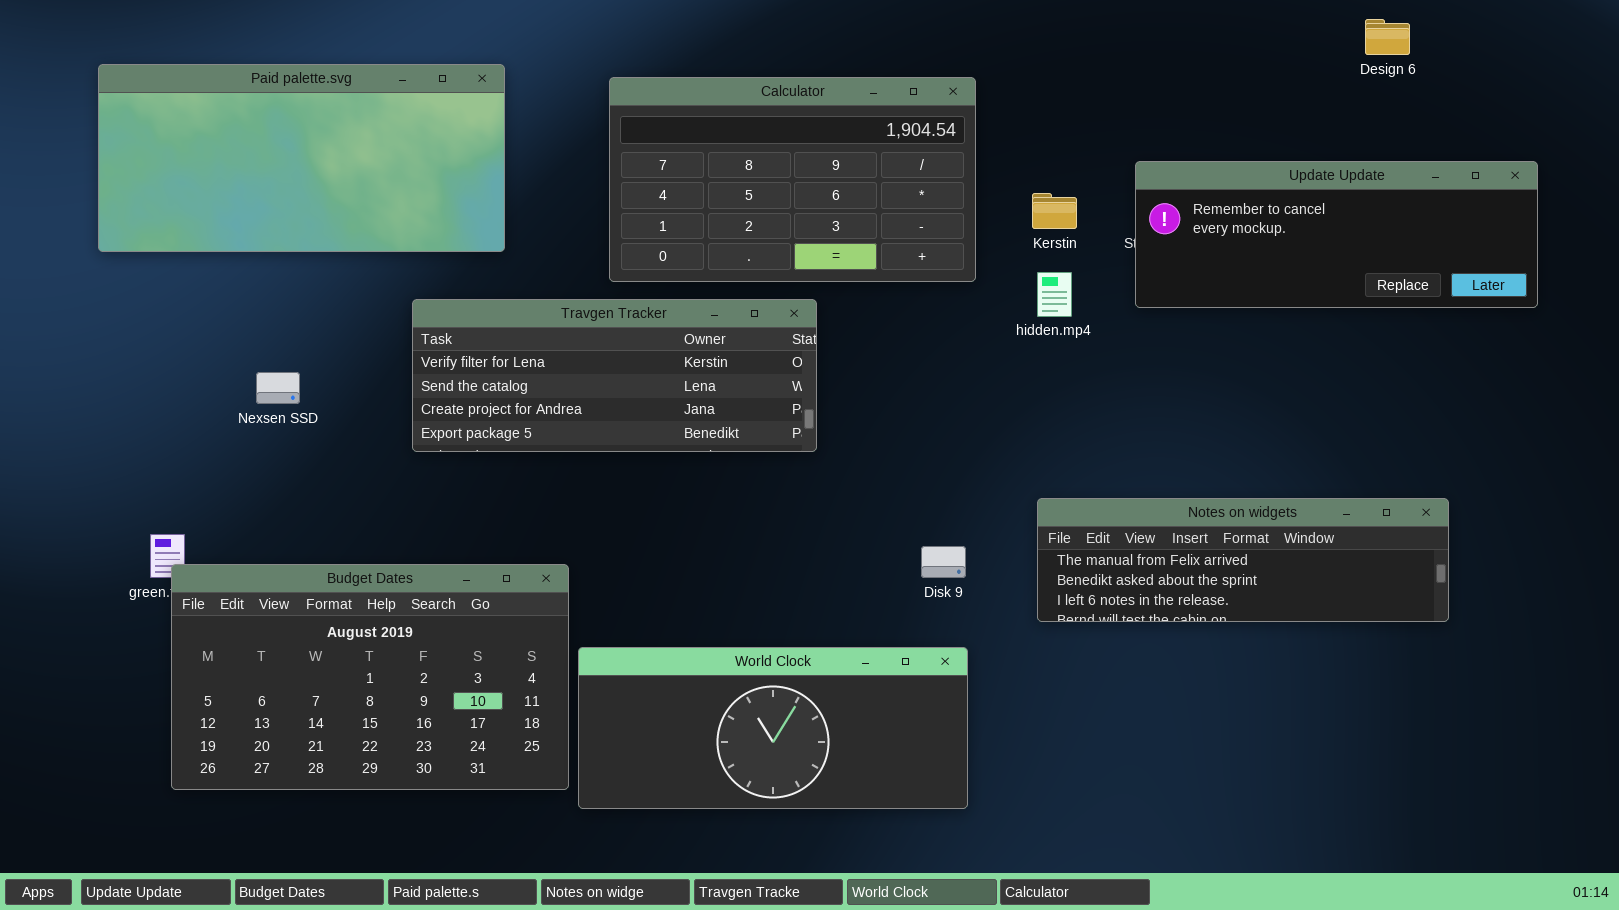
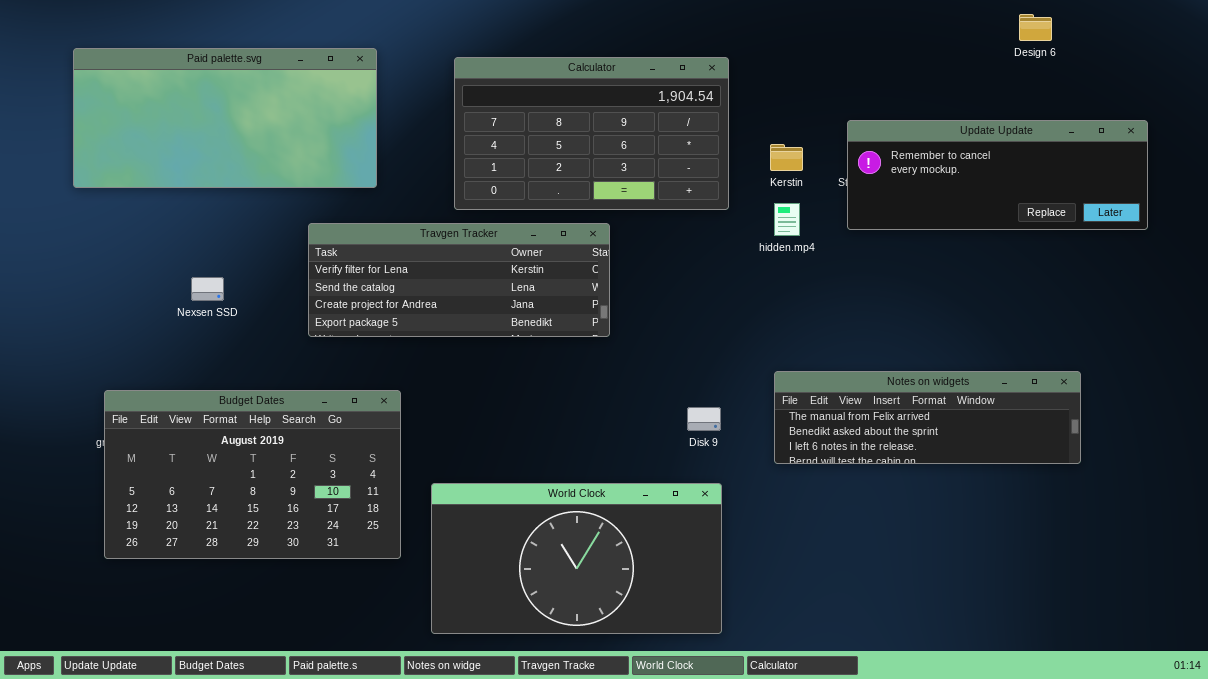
Budget Dates: [171,564,569,790] -> [104,390,401,559], moved
World Clock: [578,647,968,809] -> [431,483,722,634], resized

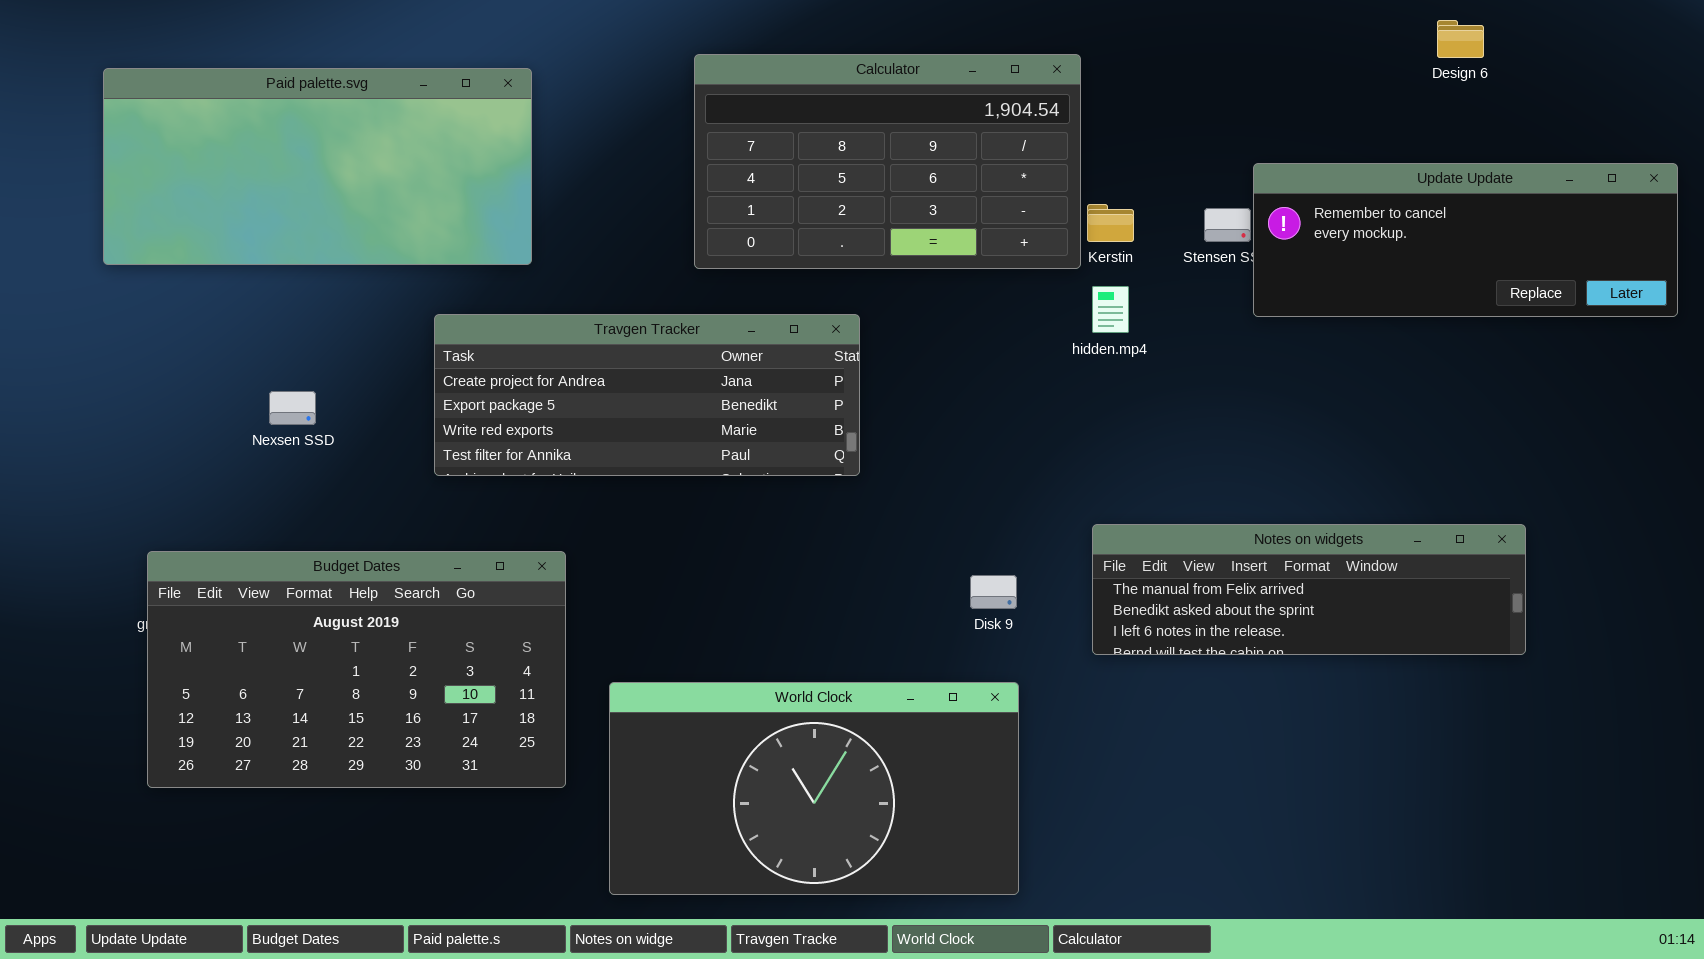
Calculator: [454,57,729,210] -> [694,54,1081,269], moved
Update Update: [847,120,1148,230] -> [1253,163,1678,317], moved
Travgen Tracker: [308,223,610,337] -> [434,314,860,476], scrolled down 2 rows

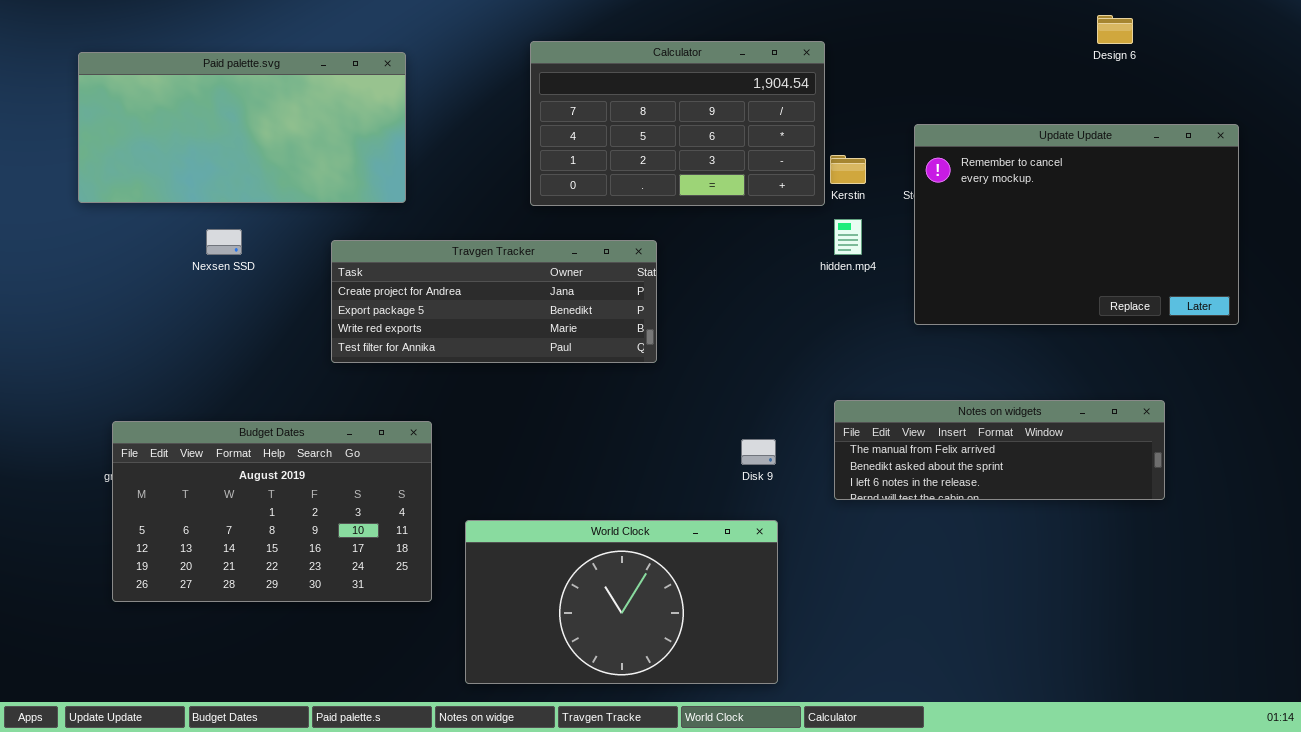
Update Update: [1253,163,1678,317] -> [914,124,1239,325], moved, resized
Nexsen SSD: [269,391,316,425] -> [206,229,242,255], moved

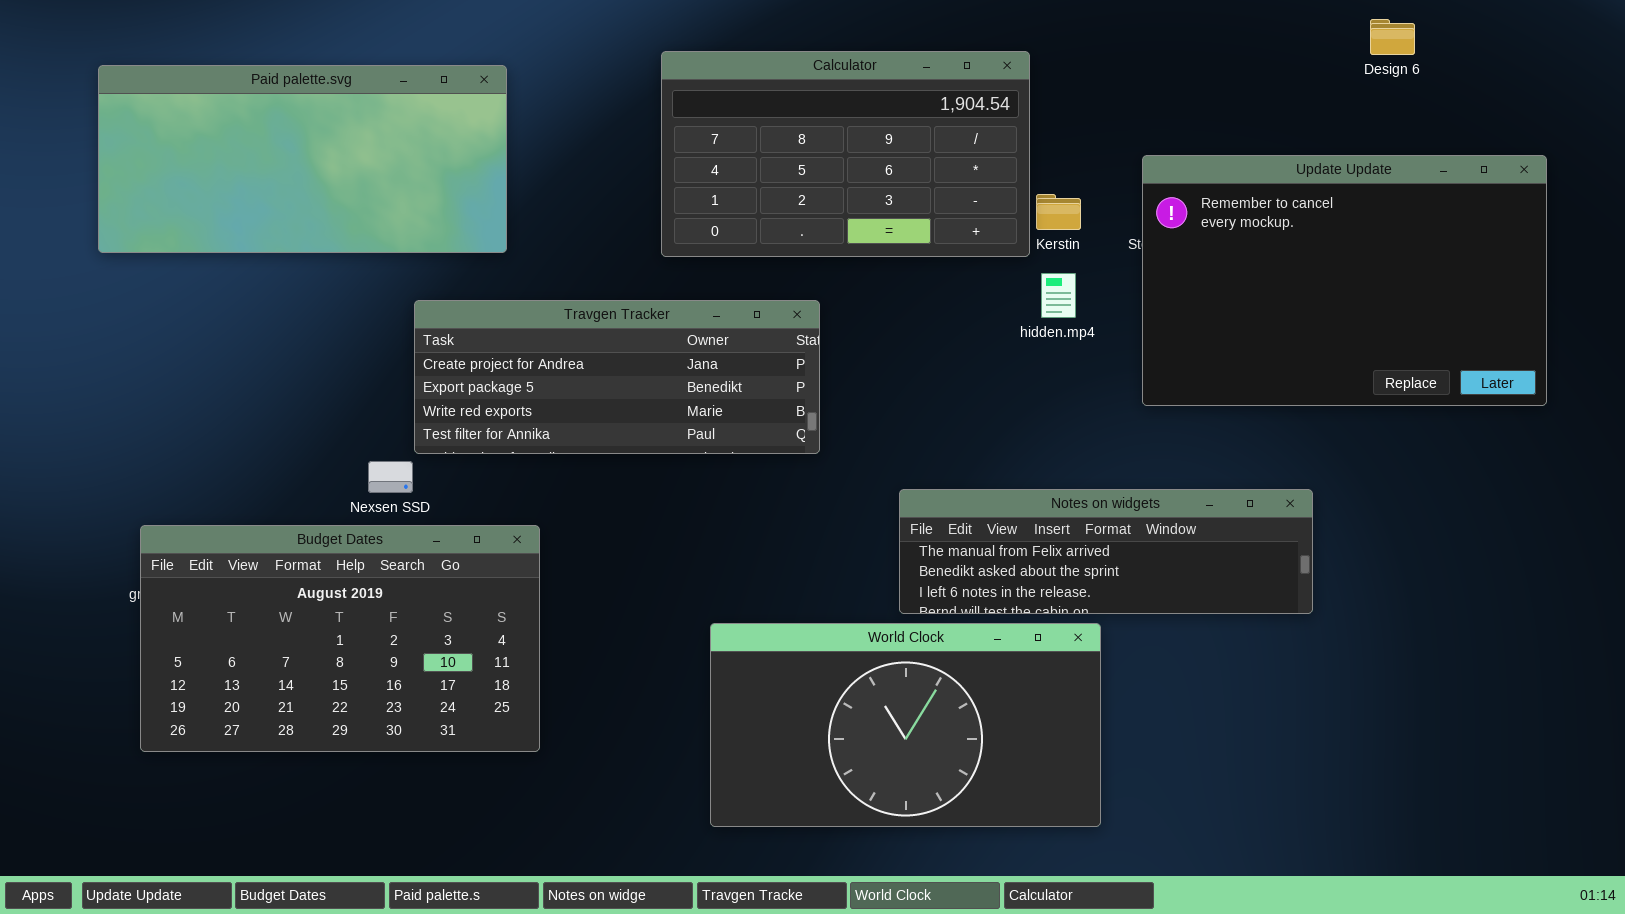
Nexsen SSD: [206,229,242,255] -> [368,461,413,493], moved
Notes on widgets: [834,400,1165,500] -> [899,489,1313,614], moved
World Clock: [465,520,778,684] -> [710,623,1101,827], moved

